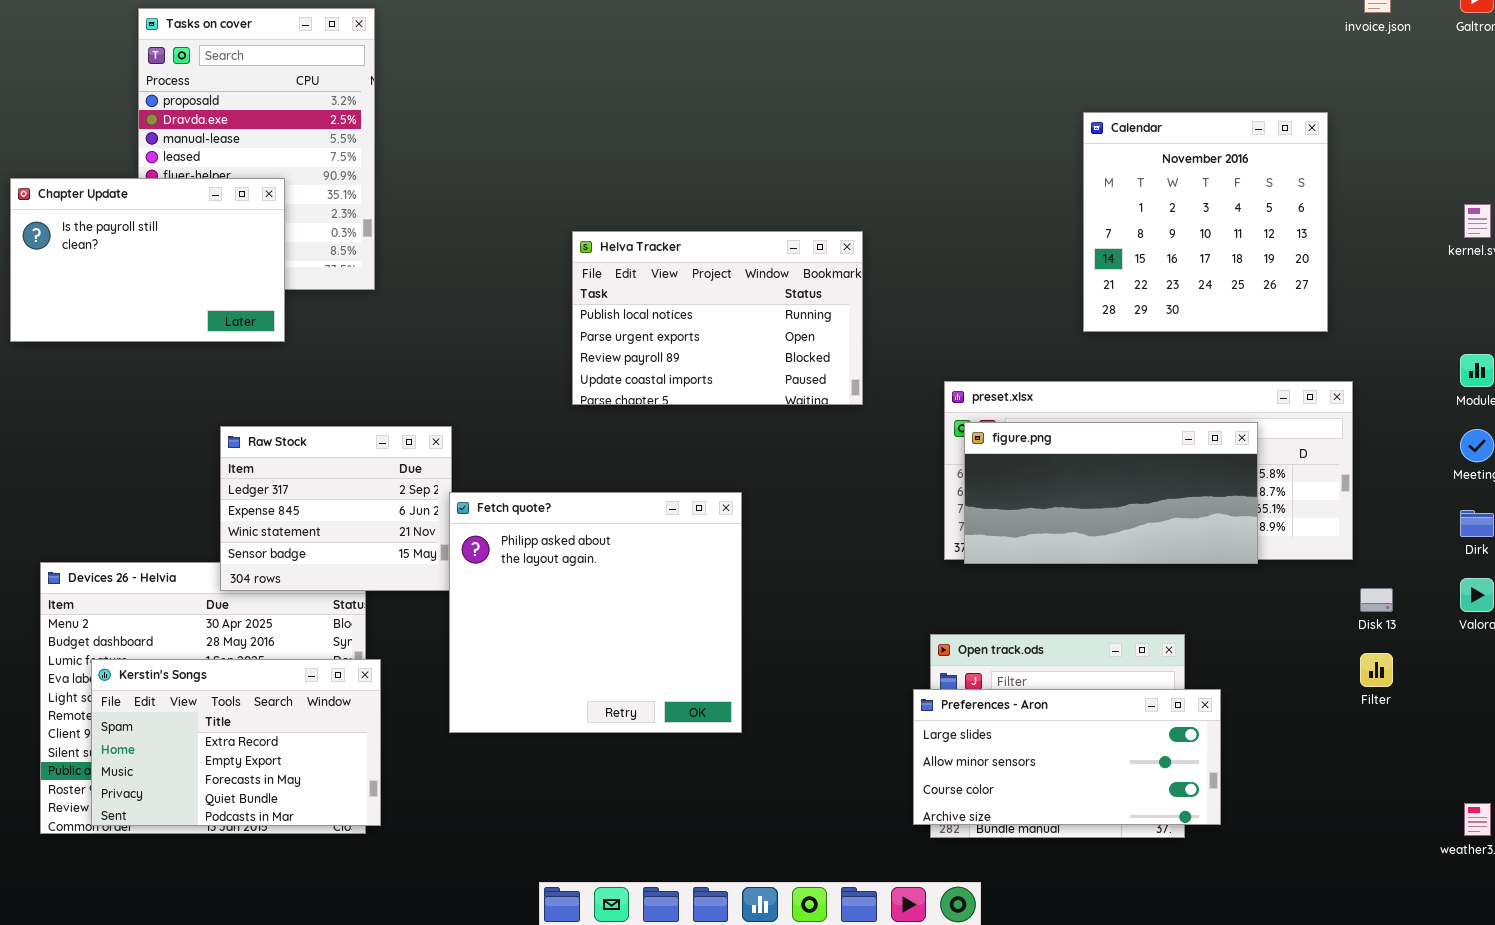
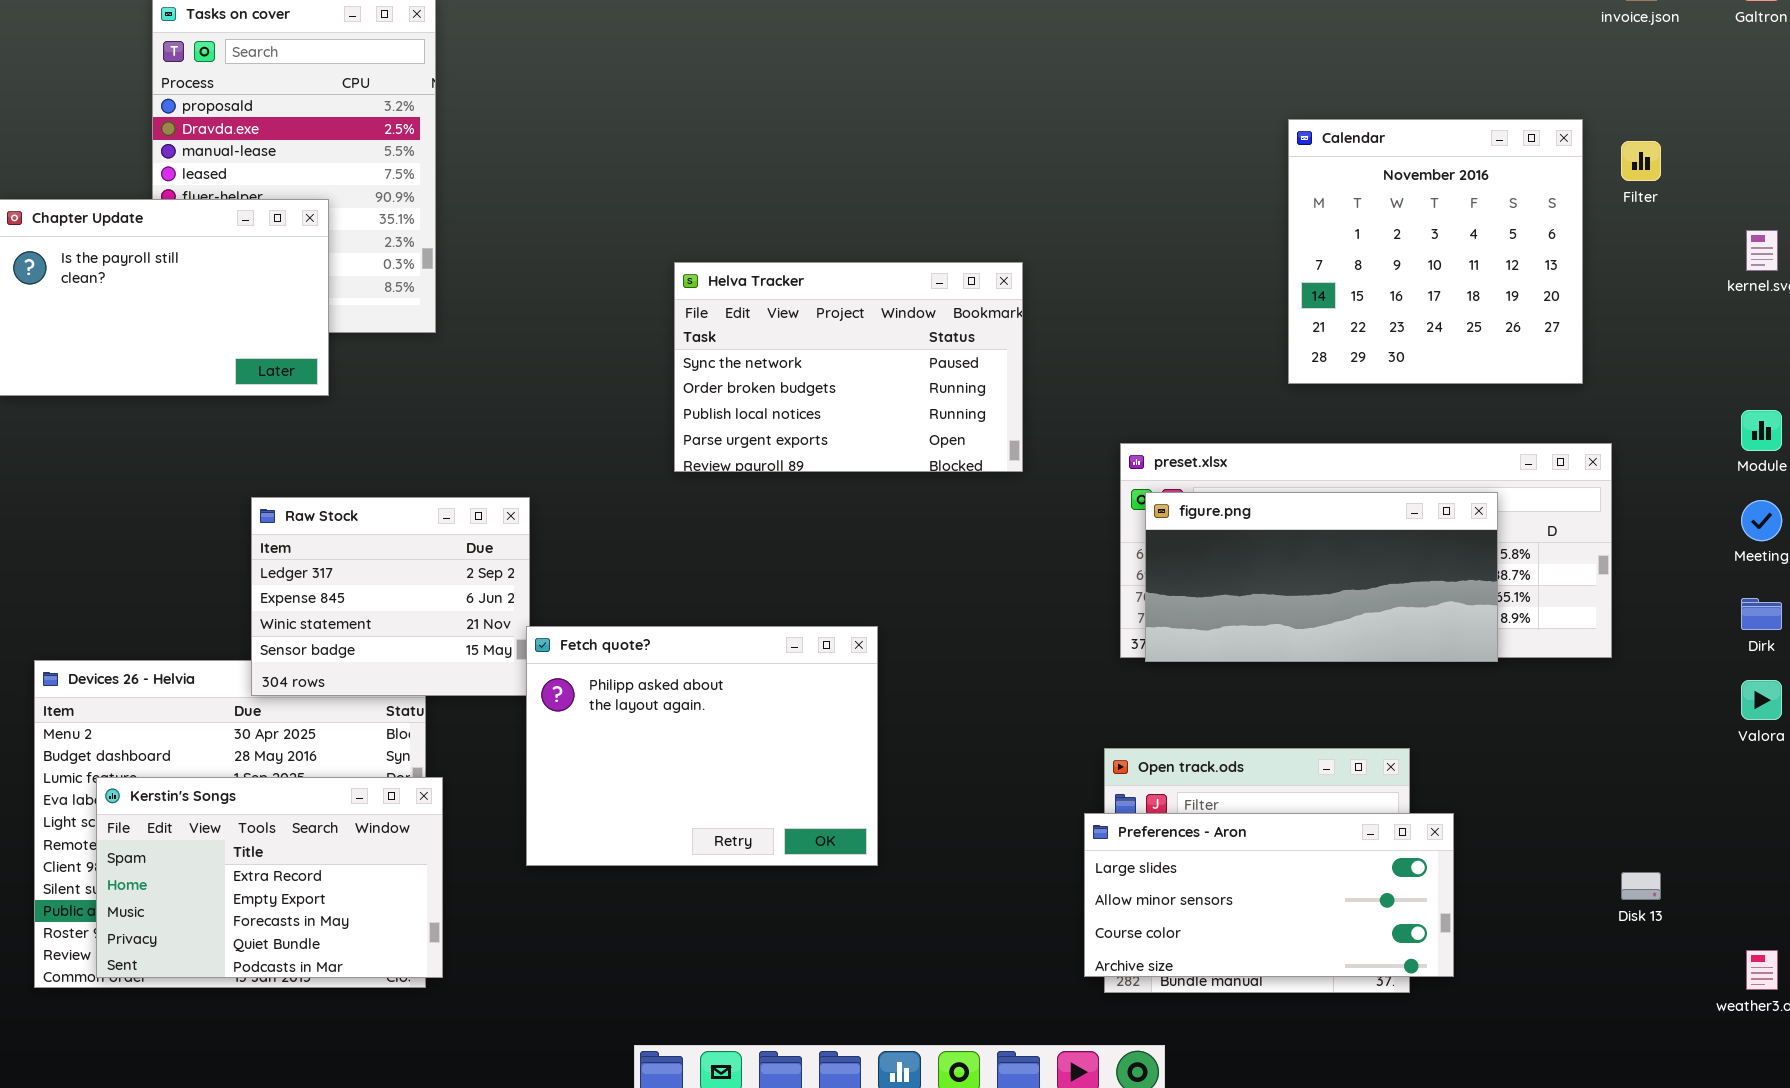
Helva Tracker: [572,231,863,405] -> [674,262,1023,472], scrolled up 2 rows
Fetch quote?: [449,492,742,733] -> [526,626,878,866], resized
Disk 13: [1360,588,1393,612] -> [1621,872,1661,900], moved
Filter: [1360,653,1393,687] -> [1621,141,1661,181], moved

